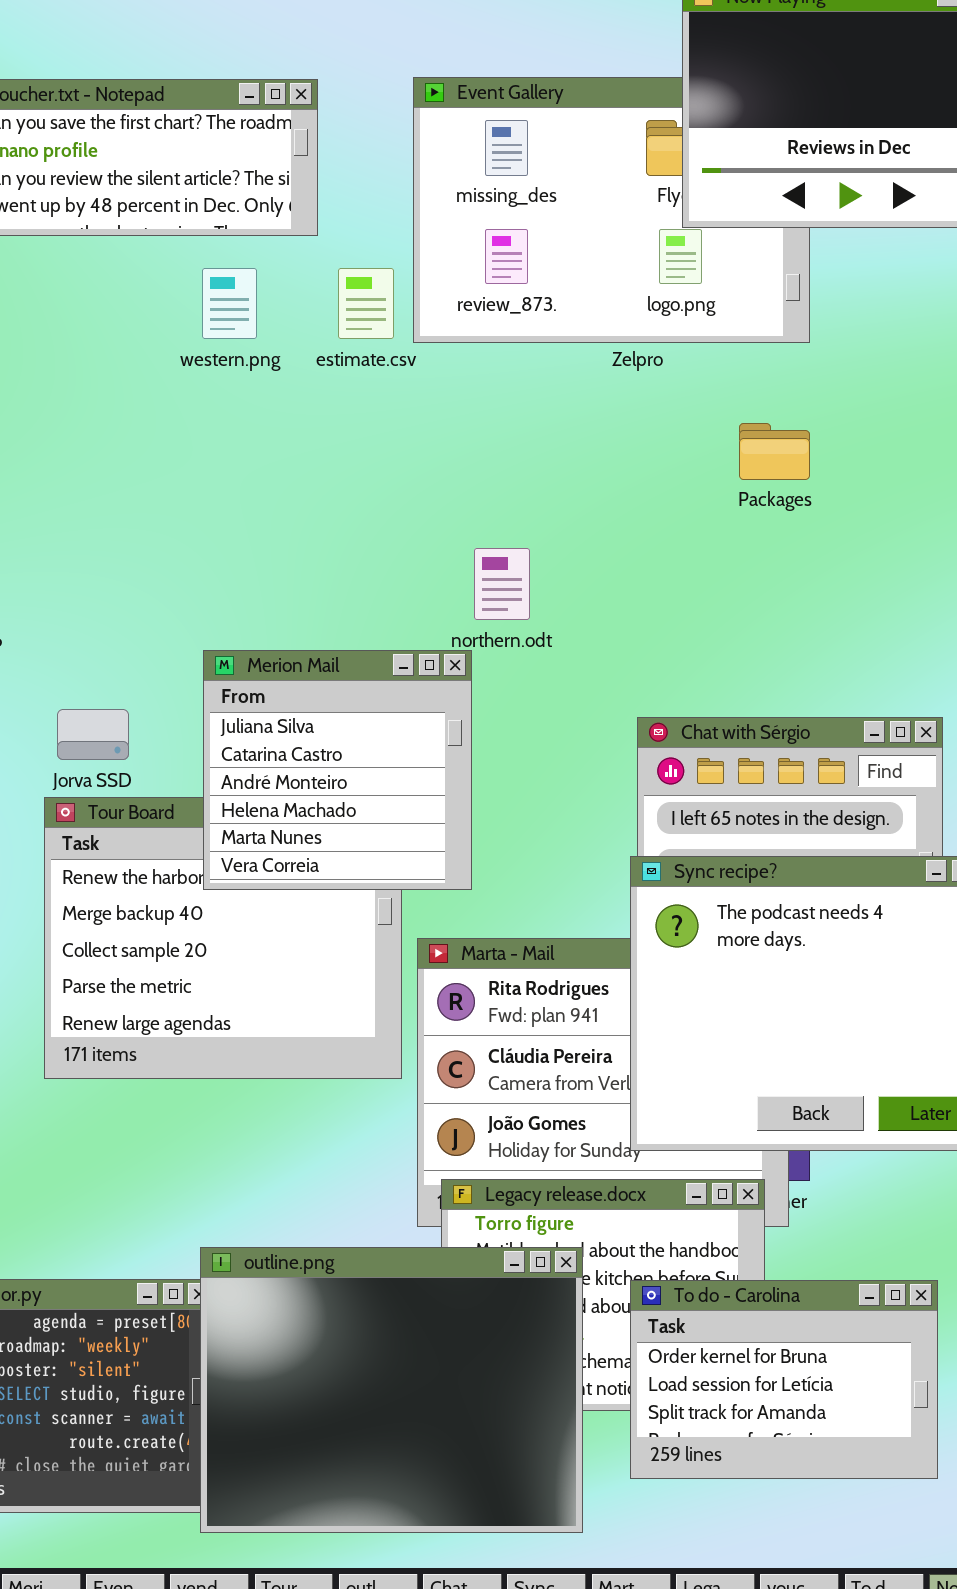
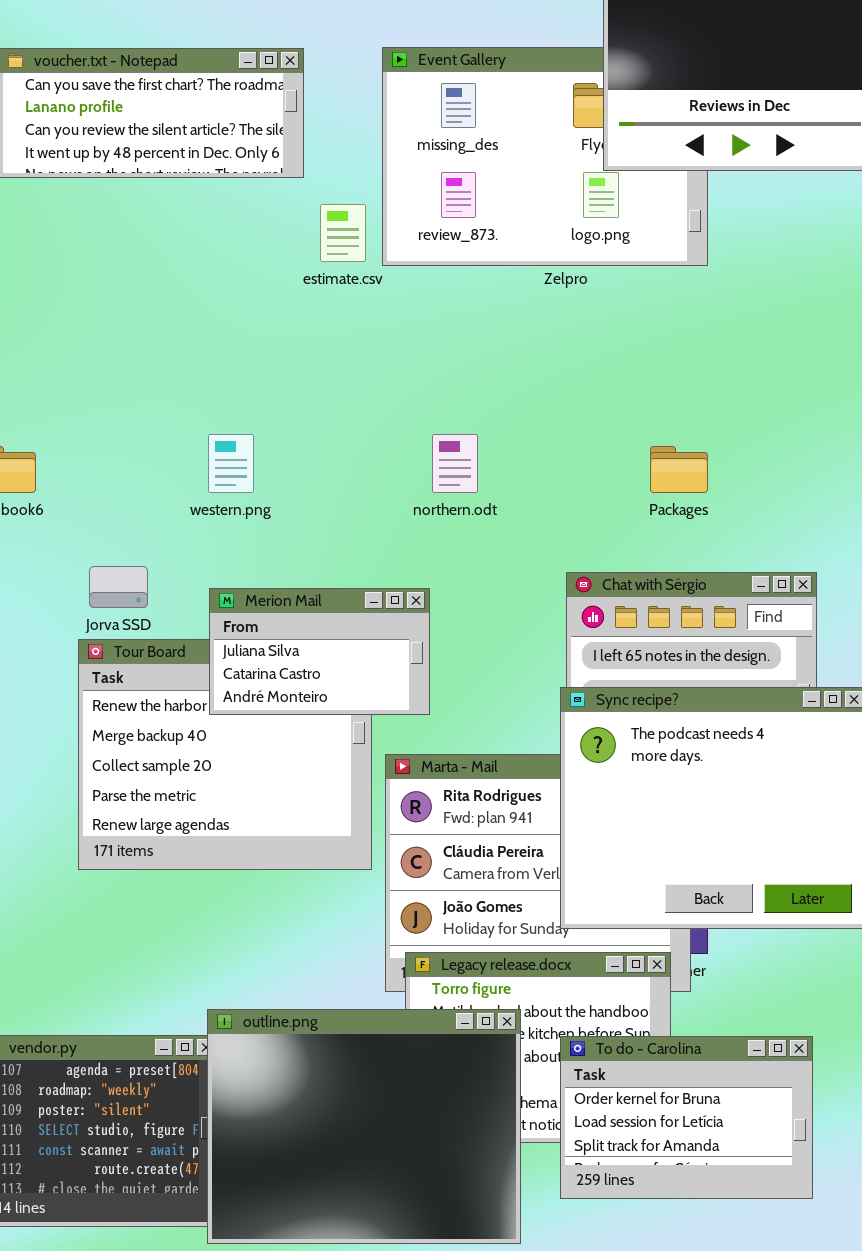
western.png: [202,268,257,339] -> [208,434,254,493], moved
Packages: [739,423,810,480] -> [650,446,708,493], moved
Merion Mail: [203,650,472,890] -> [209,588,430,715], resized

